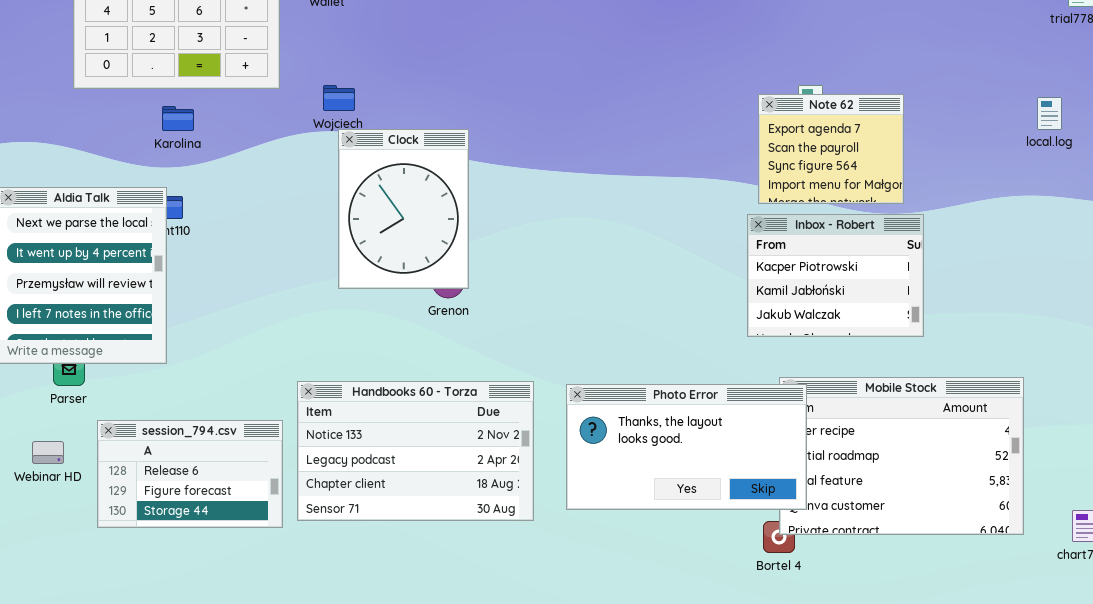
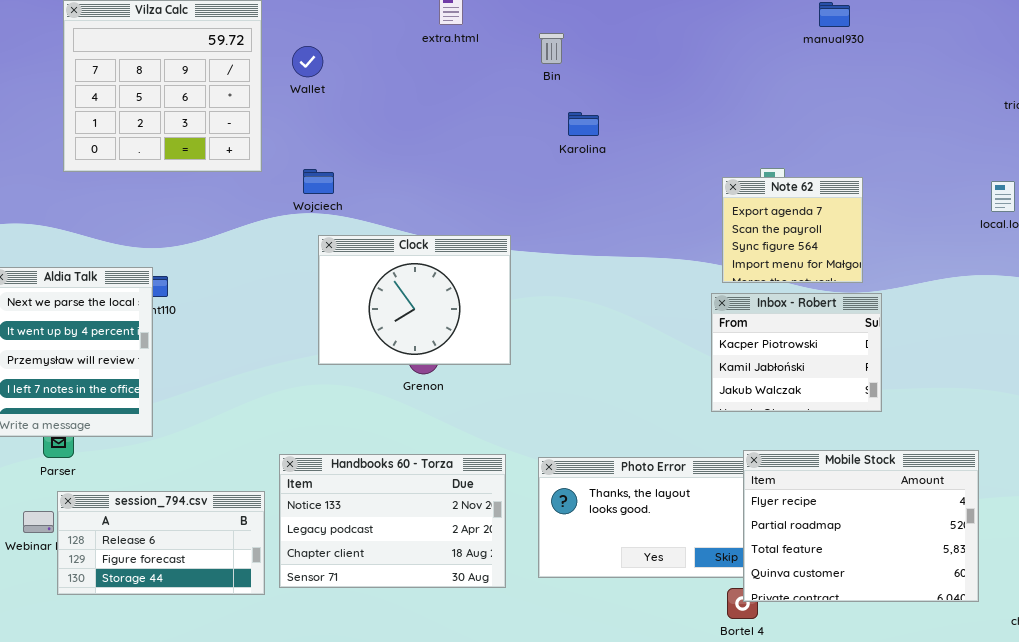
Karolina: [162,106,194,131] -> [568,112,599,136], moved
Clock: [338,129,469,289] -> [318,235,511,365], resized
Mobile Stock: [779,377,1024,535] -> [743,450,979,602], raised
session_794.csv: [97,420,283,528] -> [57,491,265,595], resized

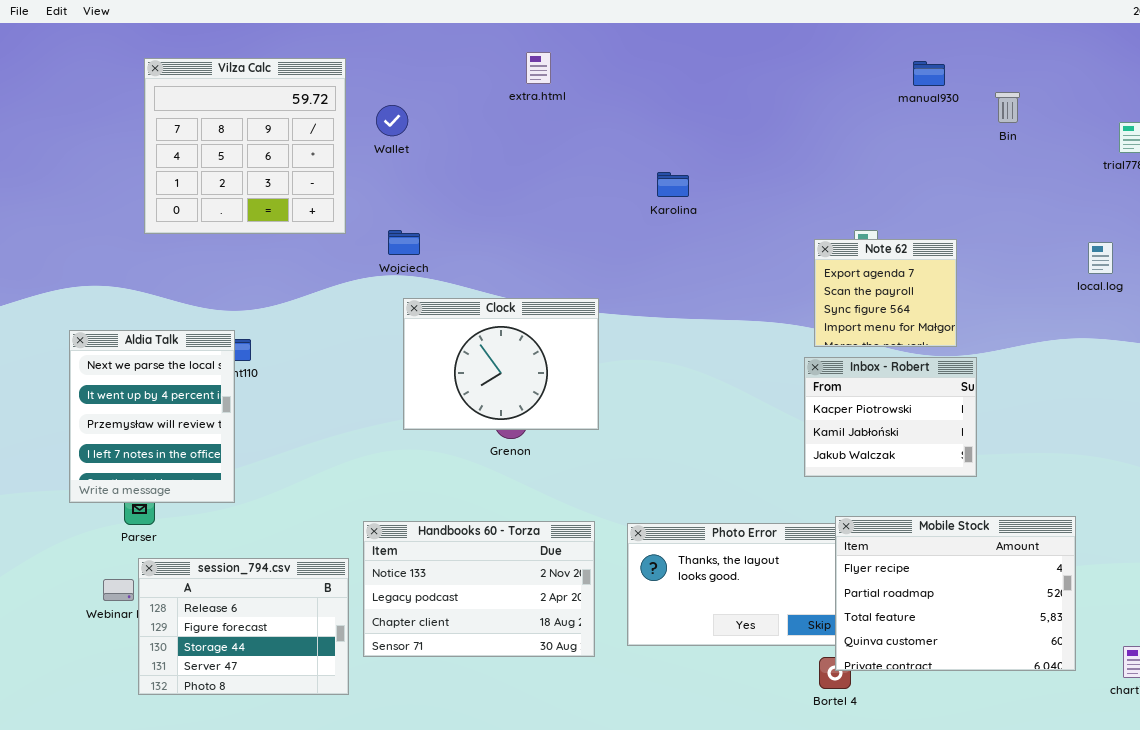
Bin: [539,33,564,64] -> [995,92,1020,123], moved
session_794.csv: [57,491,265,595] -> [138,558,349,695], resized

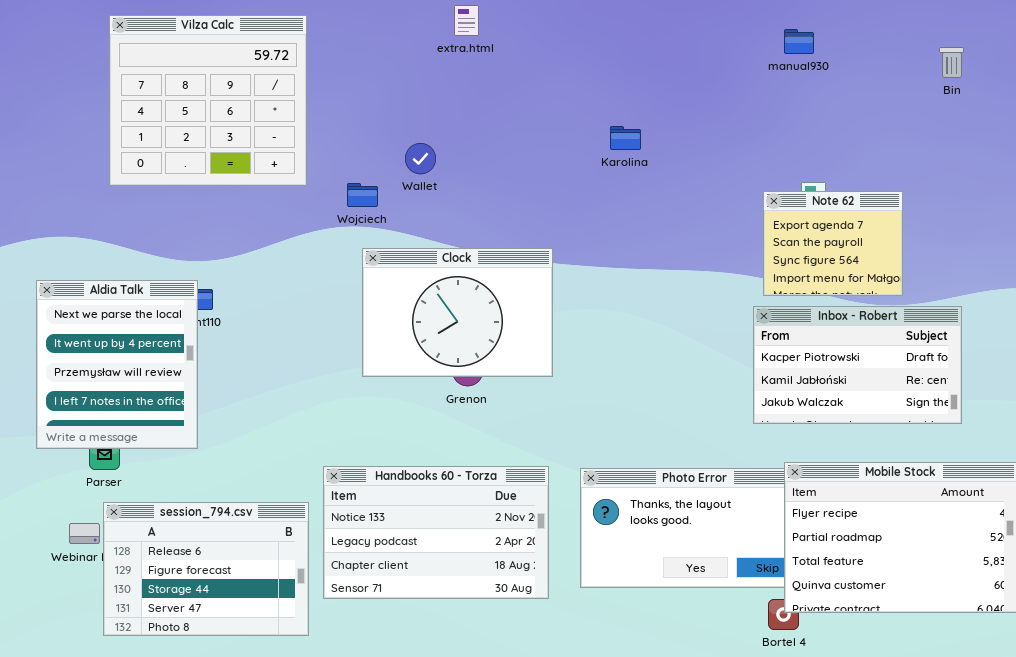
extra.html: [526,52,551,84] -> [454,5,479,36], moved
manual930: [913,61,945,86] -> [784,29,814,54], moved
Wallet: [376,105,408,136] -> [405,143,436,174], moved
Inbox - Robert: [804,357,977,477] -> [753,306,962,424], resized

